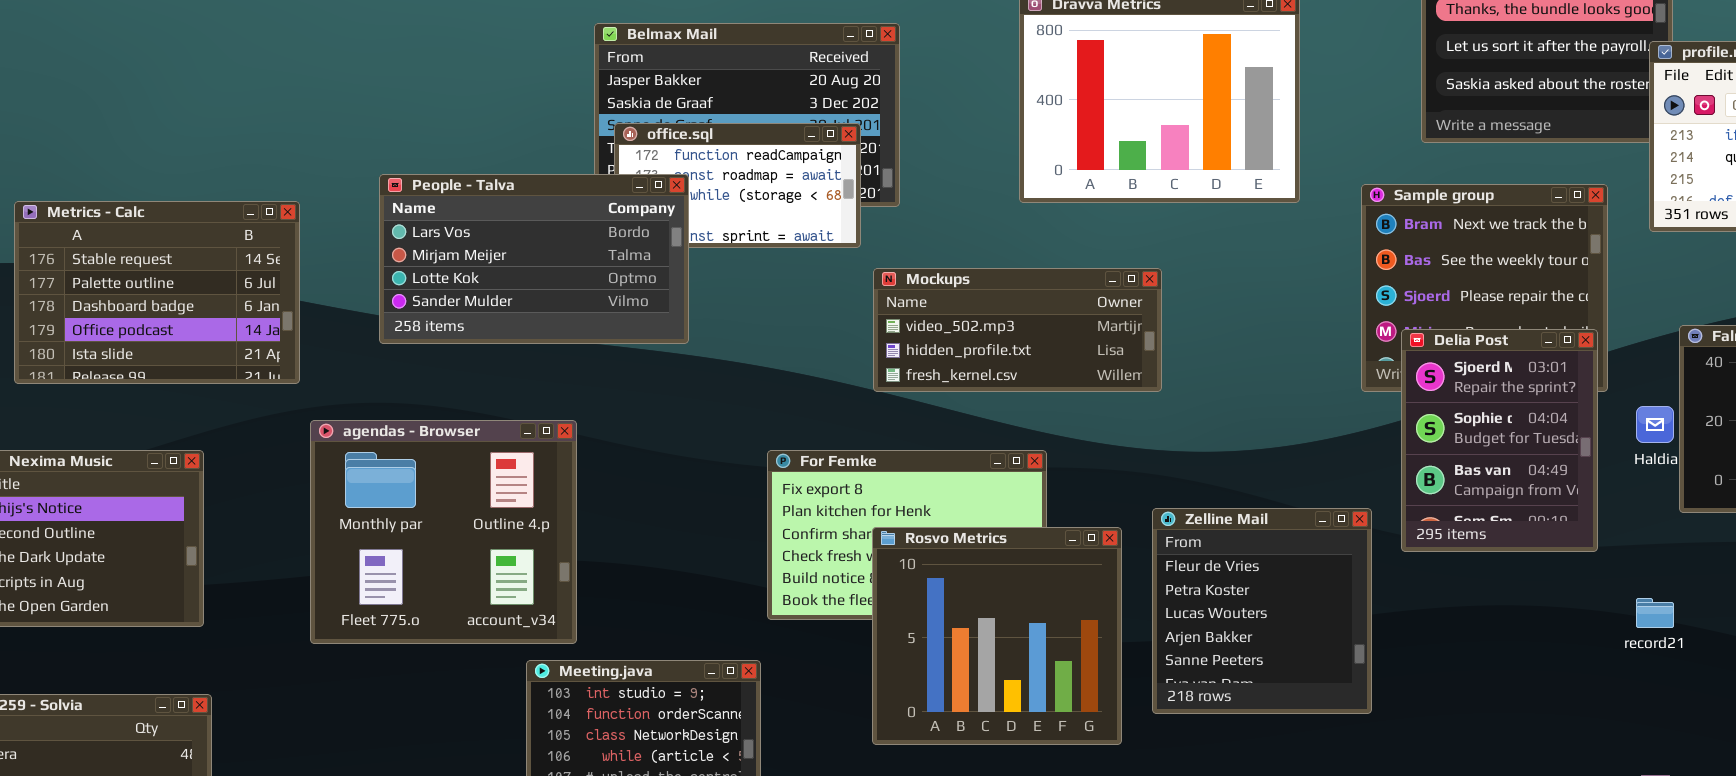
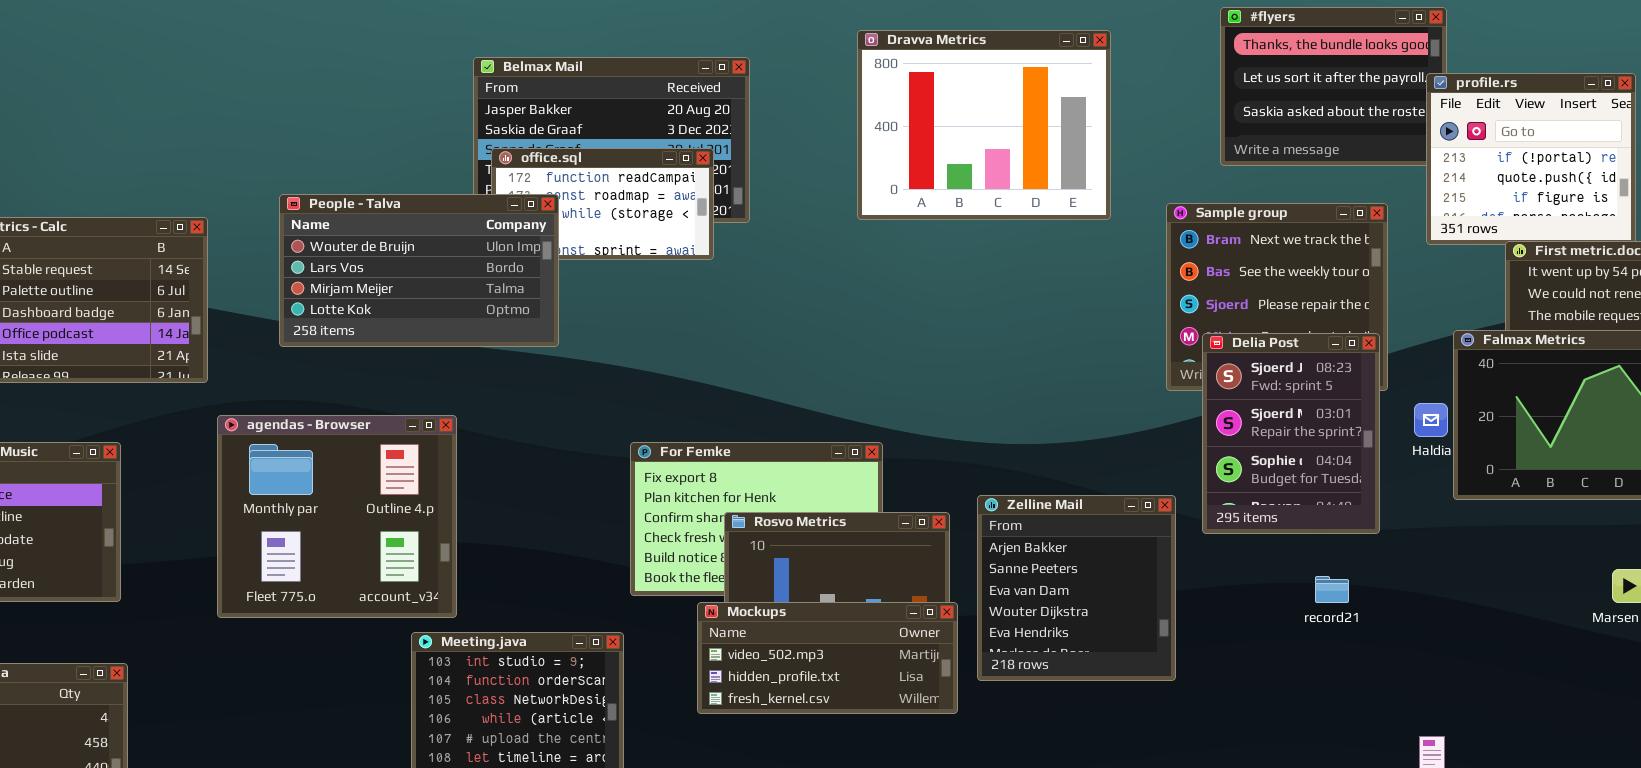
People - Talva: [379,174,689,344] -> [279,194,559,347], scrolled up 1 row
Mockups: [873,268,1162,392] -> [697,602,958,714], moved
Delia Post: [1401,329,1598,552] -> [1202,333,1380,534], scrolled up 1 row
Zelline Mail: [1152,508,1372,714] -> [977,495,1176,681], scrolled down 3 rows
record21: [1636,598,1674,628] -> [1315,576,1349,603], moved

